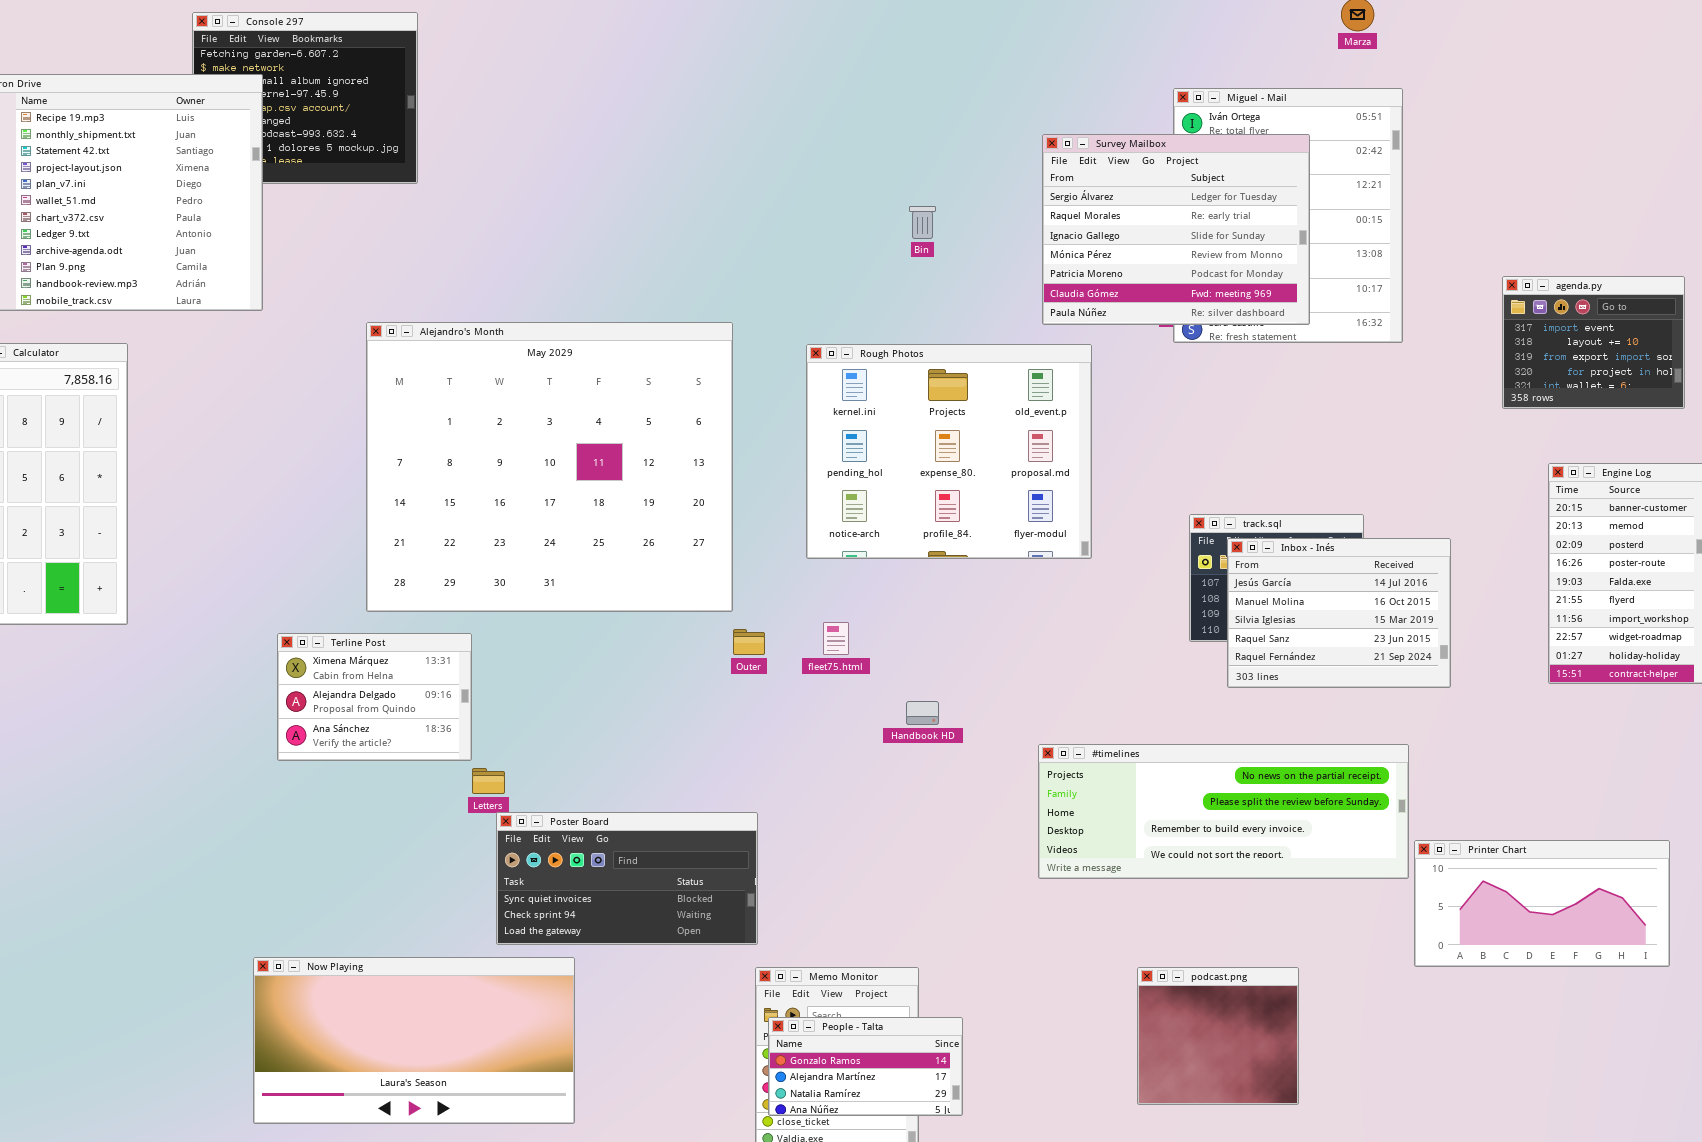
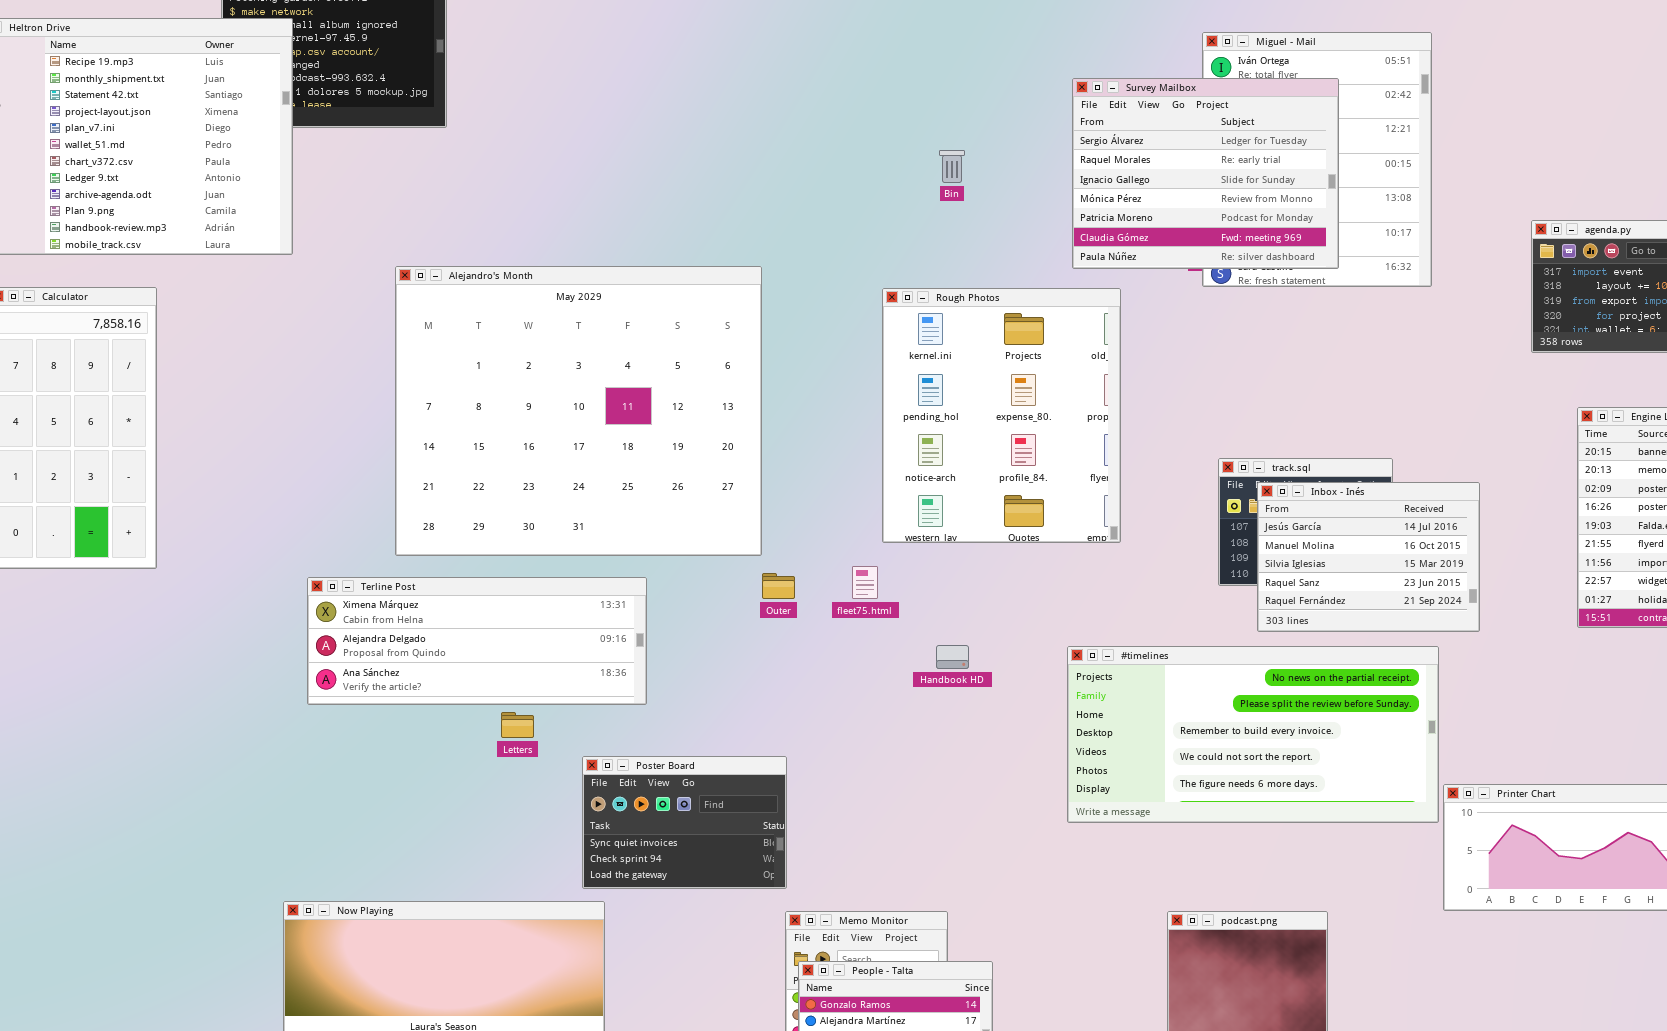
Rough Photos: [806,344,1092,559] -> [882,288,1121,543], resized
Terline Post: [277,633,472,761] -> [307,577,647,705], resized
#timelines: [1038,744,1409,879] -> [1067,646,1439,823], resized
Poster Board: [496,812,758,945] -> [582,756,787,889], resized

